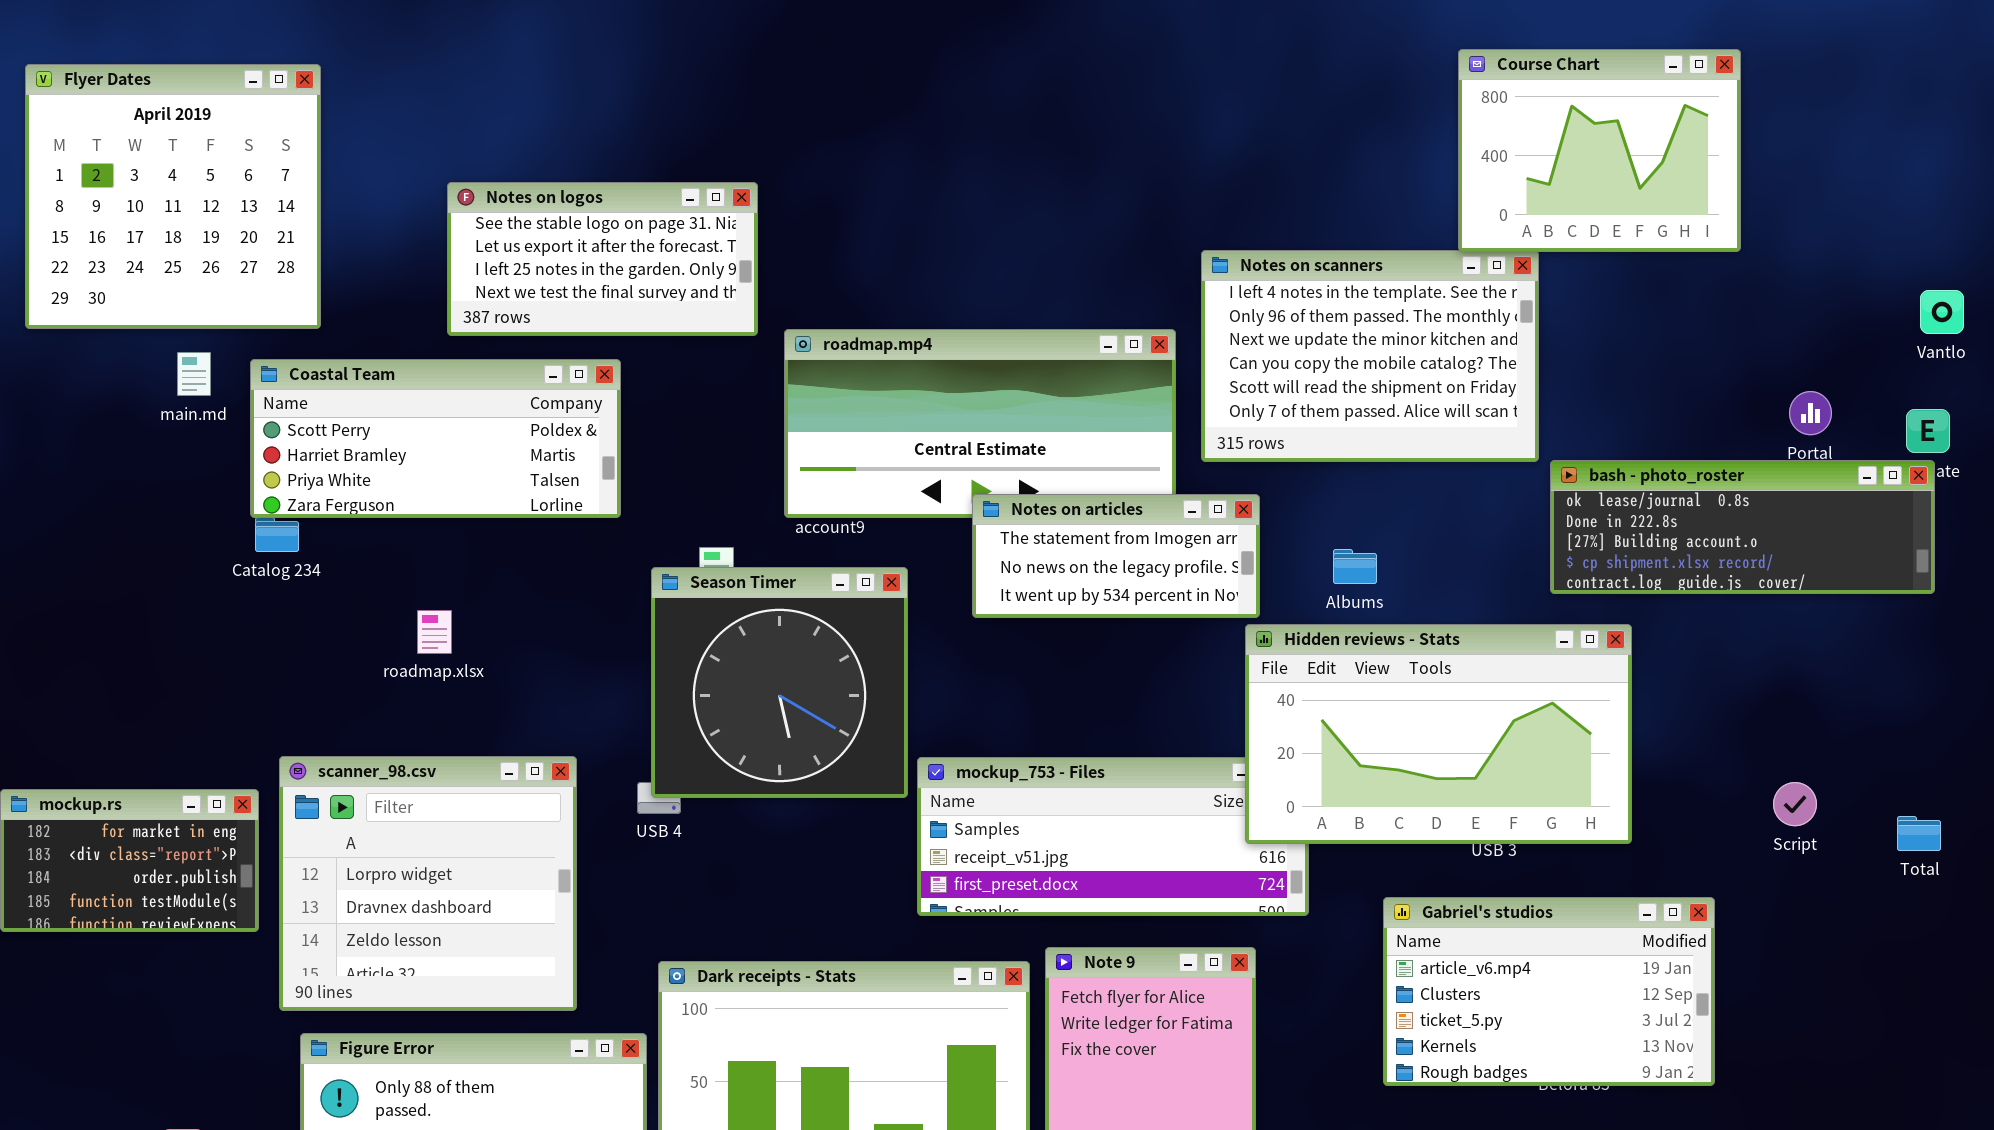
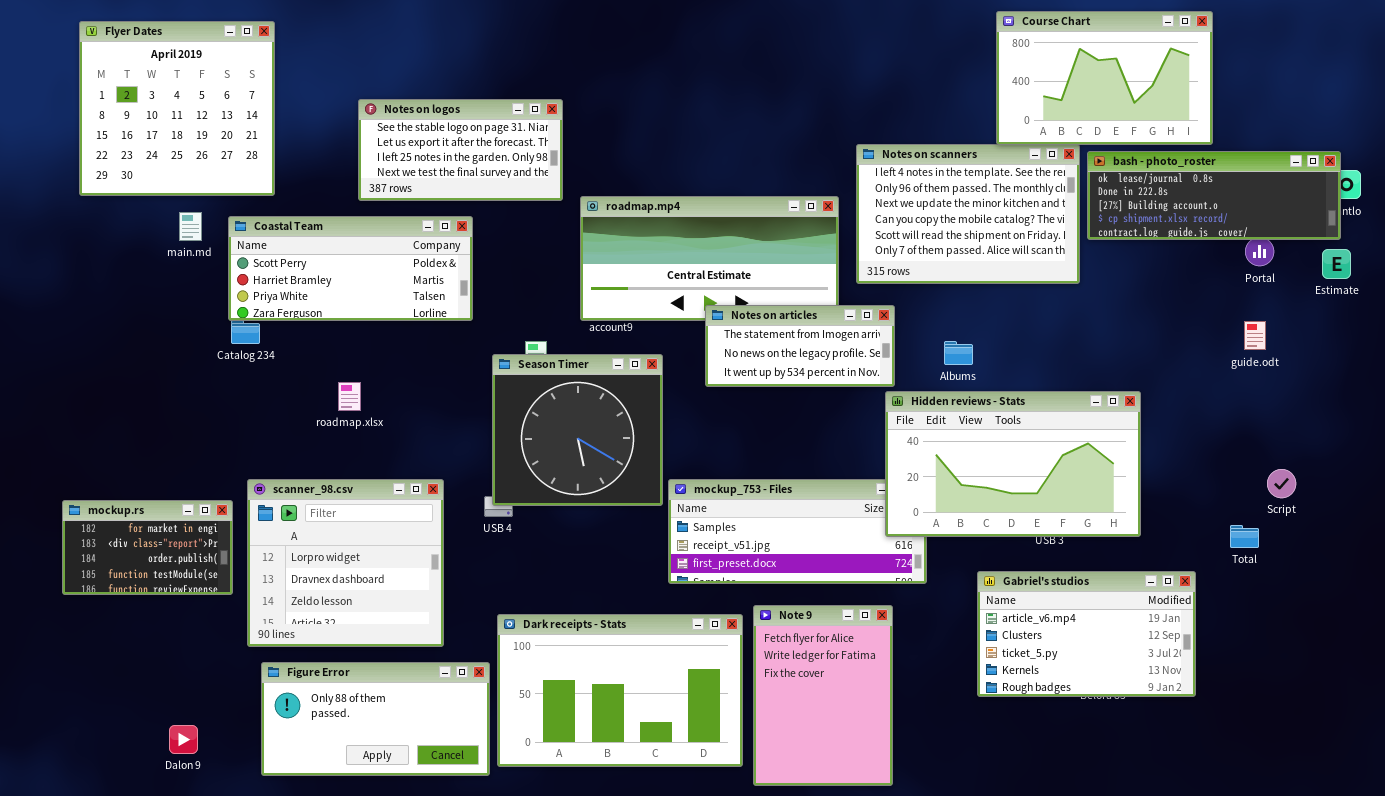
Course Chart: [1458,49,1741,252] -> [996,11,1213,145], resized
bash - photo_roster: [1550,460,1935,594] -> [1087,151,1341,240], moved
Script: [1773,782,1817,826] -> [1267,469,1296,498], moved
Total: [1897,816,1941,851] -> [1230,525,1259,548], moved

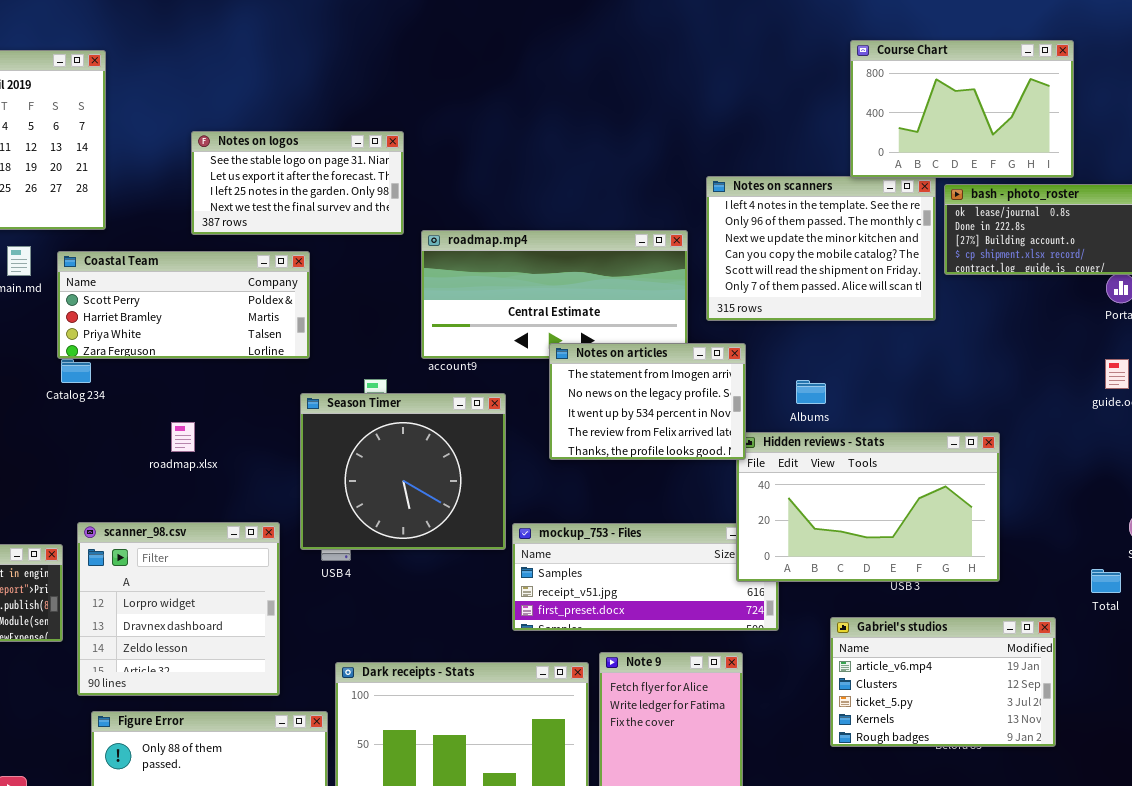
Notes on articles: [705,305,895,387] -> [549,343,746,460], resized
Season Timer: [492,354,663,506] -> [300,393,506,550], resized

